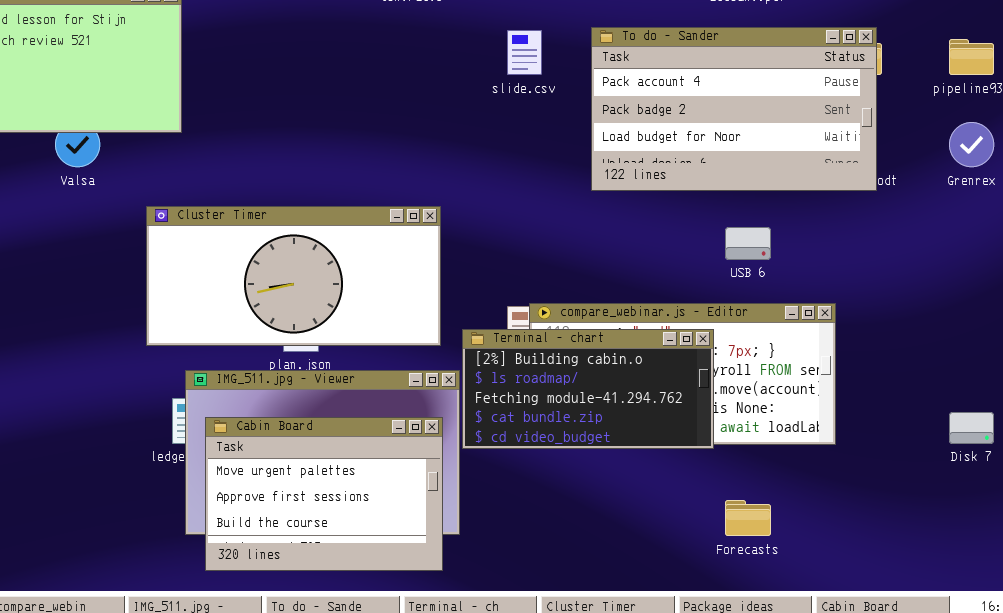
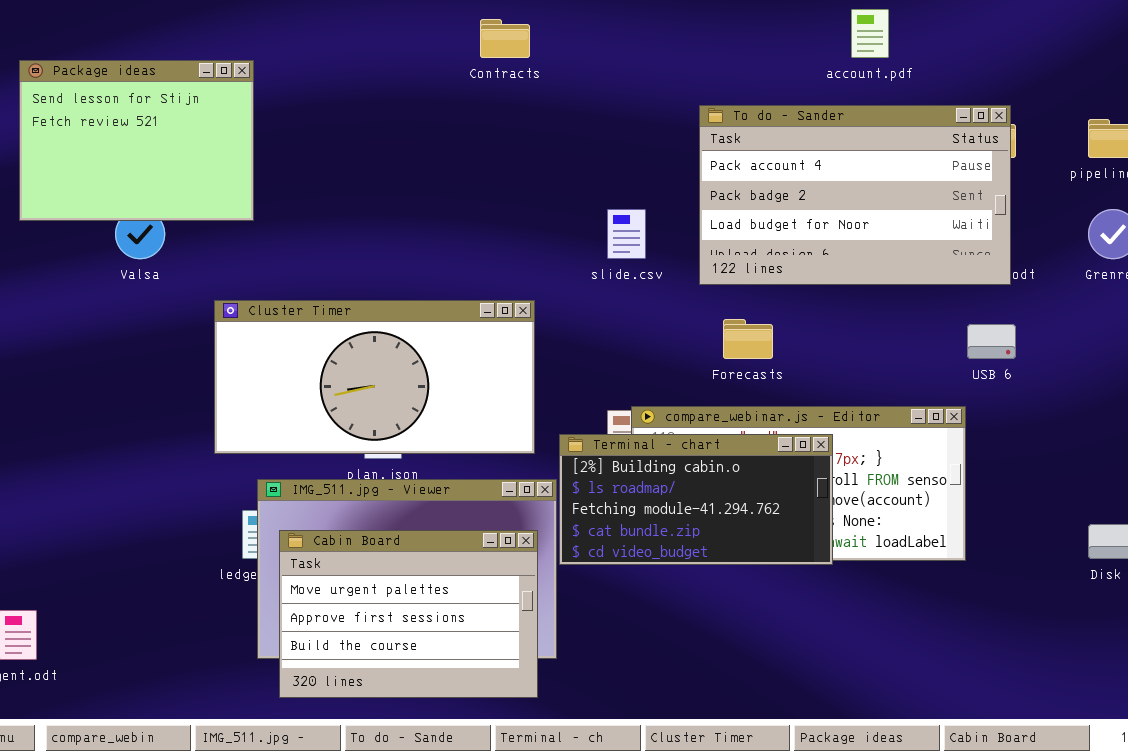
slide.csv: [507,30,542,75] -> [607,209,646,259], moved
USB 6: [725,227,771,260] -> [967,324,1016,359], moved
Forecasts: [725,500,771,536] -> [723,319,773,359], moved

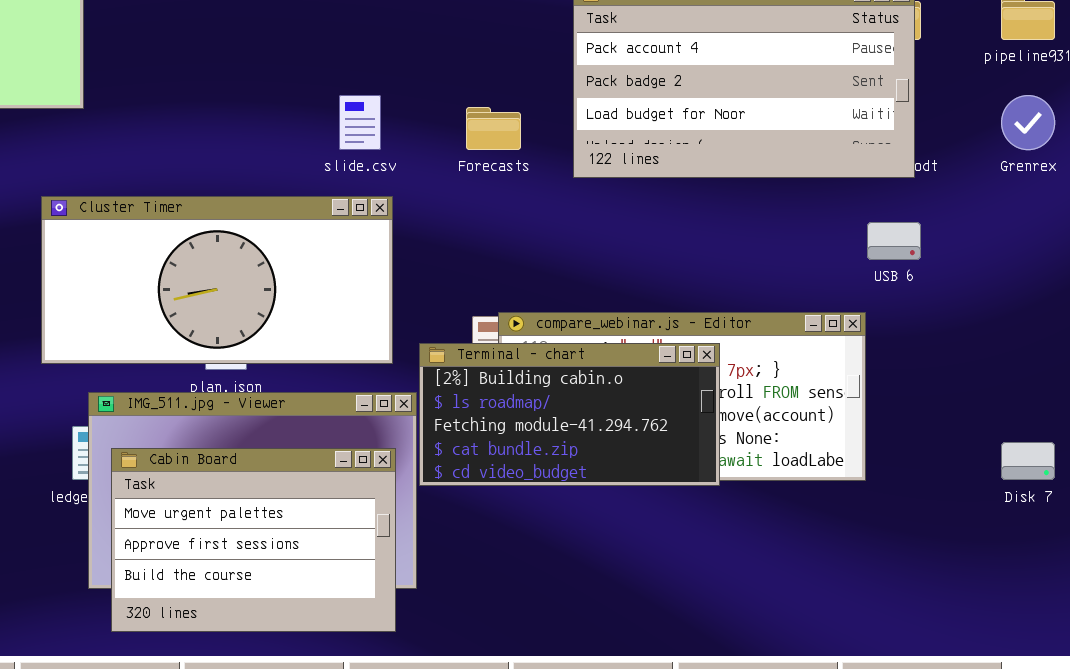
slide.csv: [607,209,646,259] -> [339,95,381,150], moved
Forecasts: [723,319,773,359] -> [466,107,521,150], moved

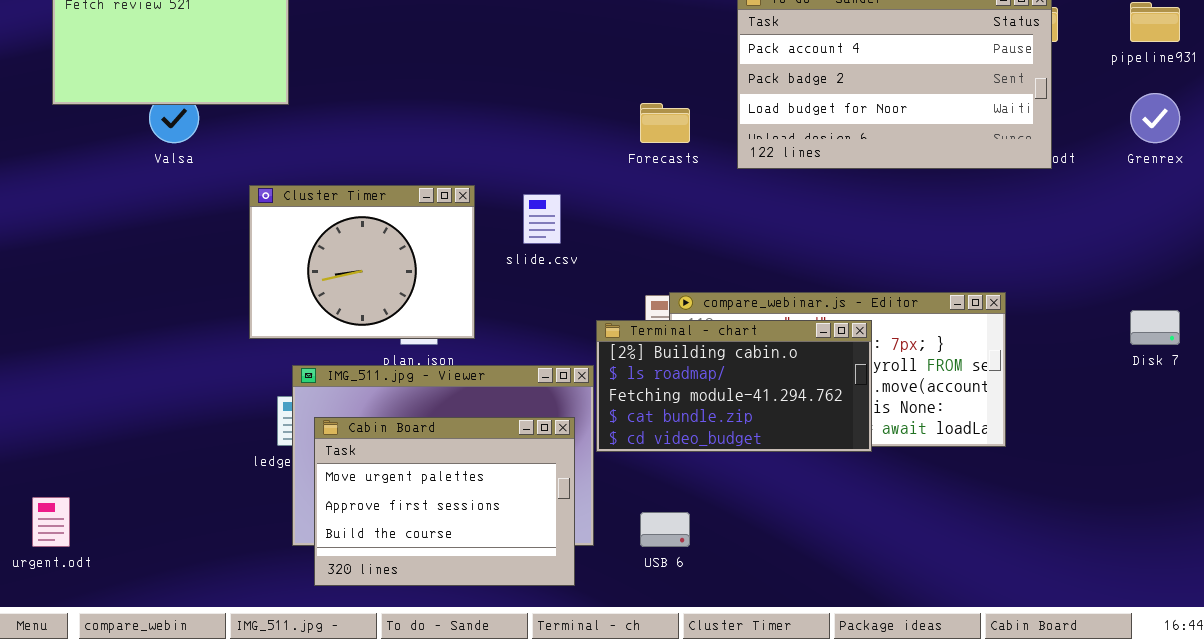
slide.csv: [339,95,381,150] -> [523,194,561,244], moved
Cluster Timer: [41,196,393,364] -> [249,185,475,339], resized
USB 6: [867,222,921,260] -> [640,512,690,547], moved
Disk 7: [1001,442,1055,480] -> [1130,310,1180,345], moved

